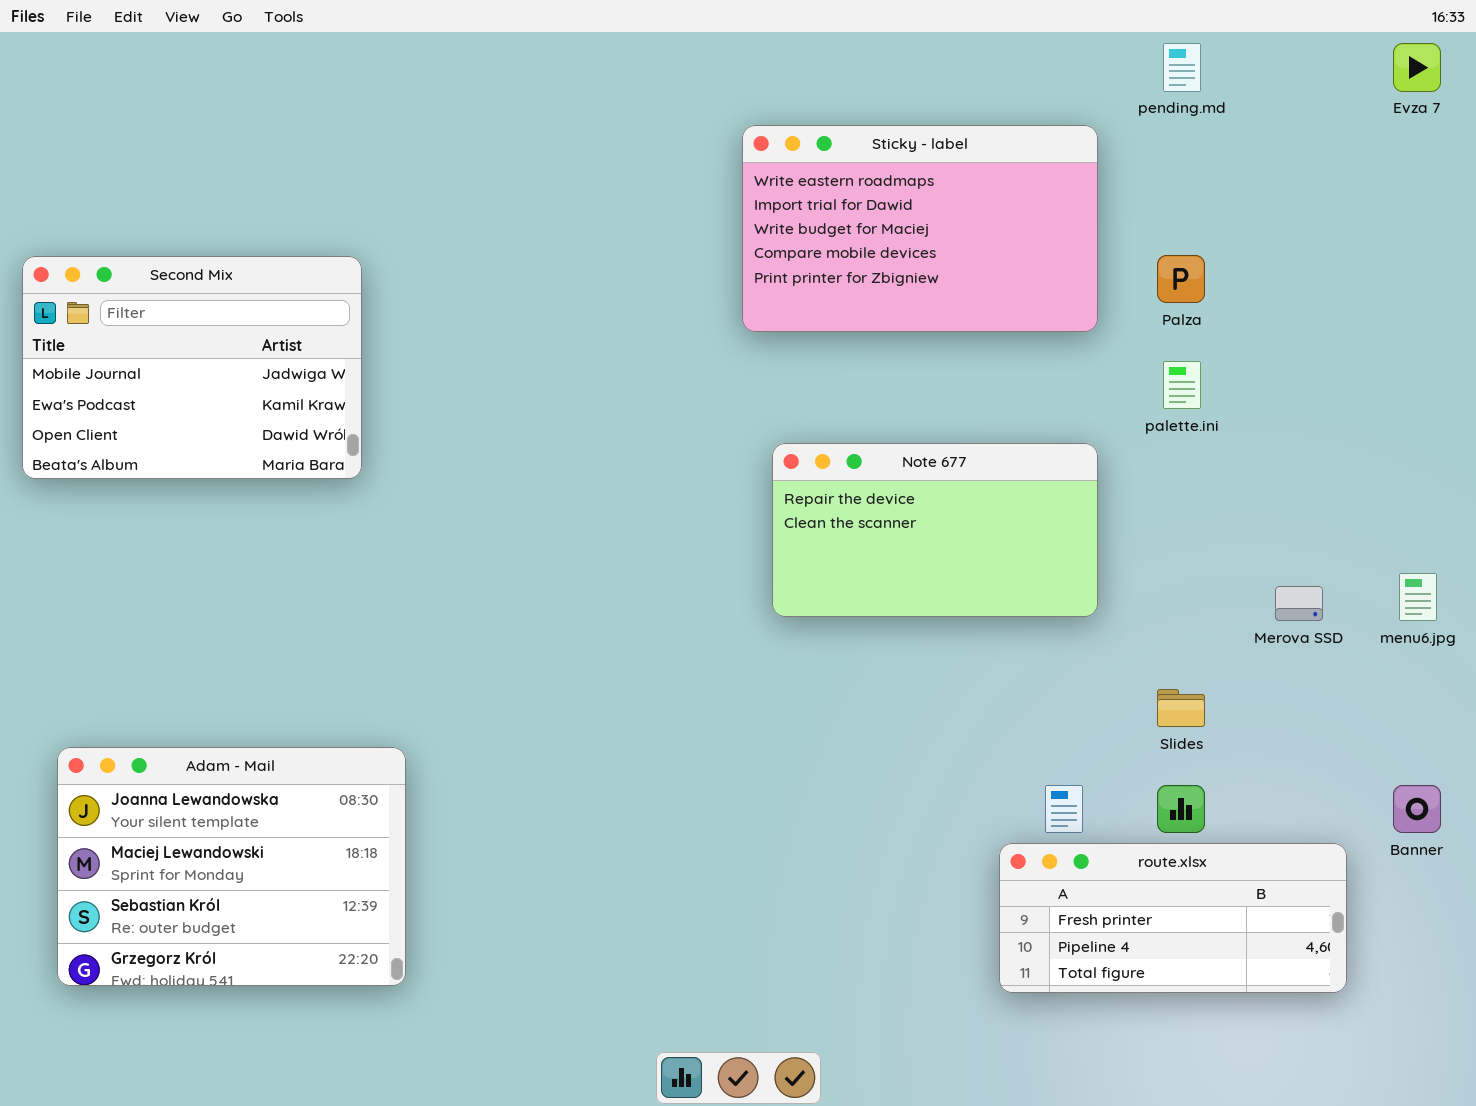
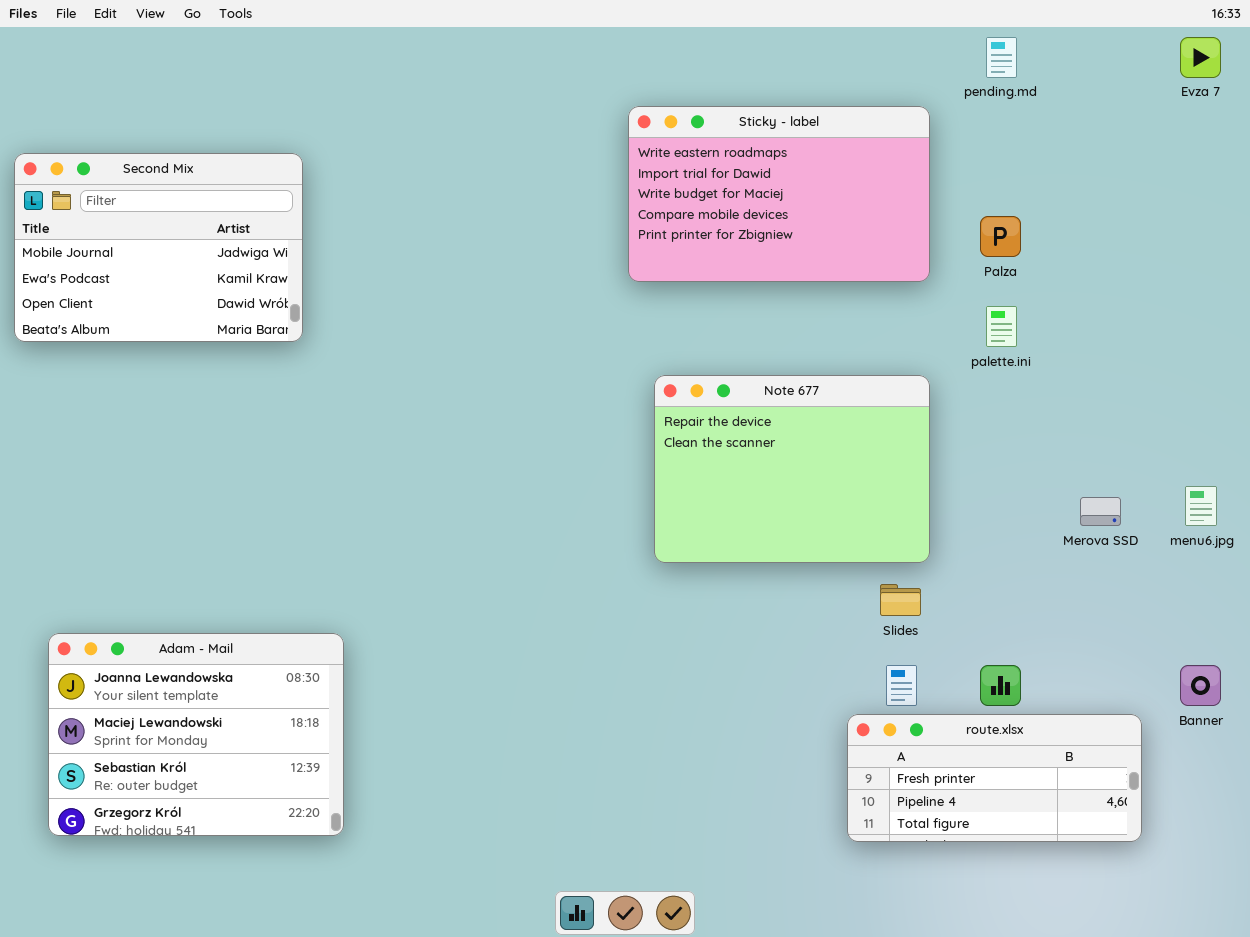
Second Mix: [22,256,362,479] -> [14,153,303,342], moved
Note 677: [772,443,1098,617] -> [654,375,930,563], resized
Slides: [1157,689,1205,727] -> [880,584,921,616], moved

